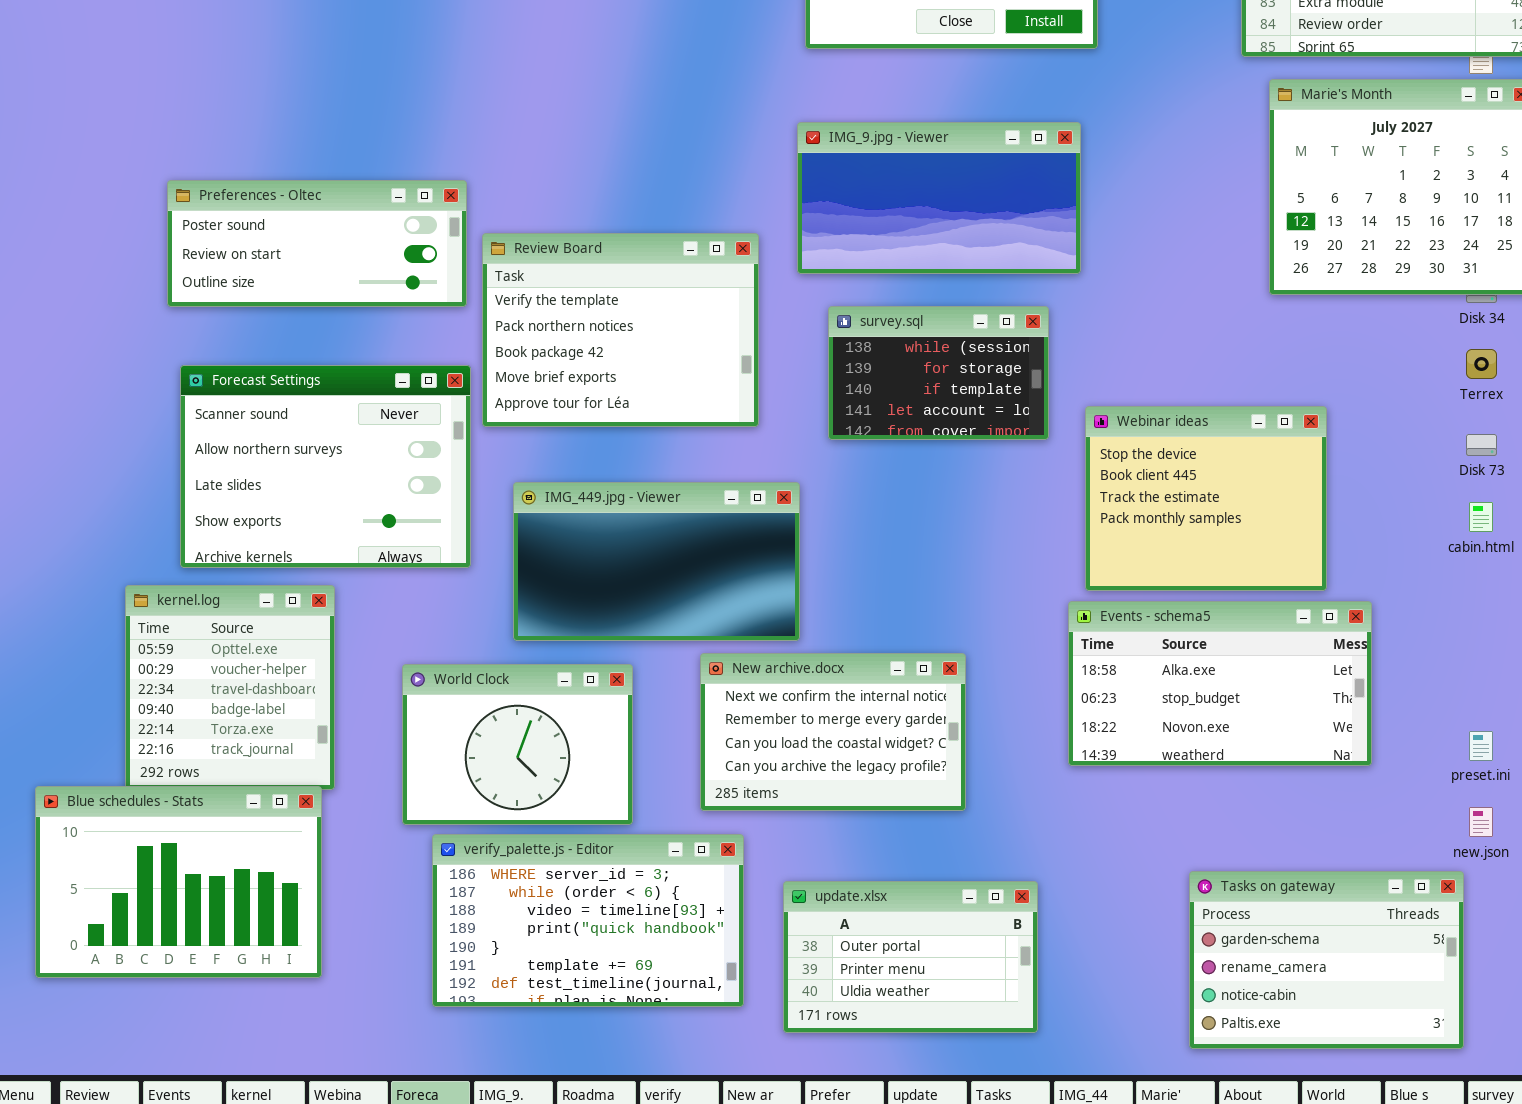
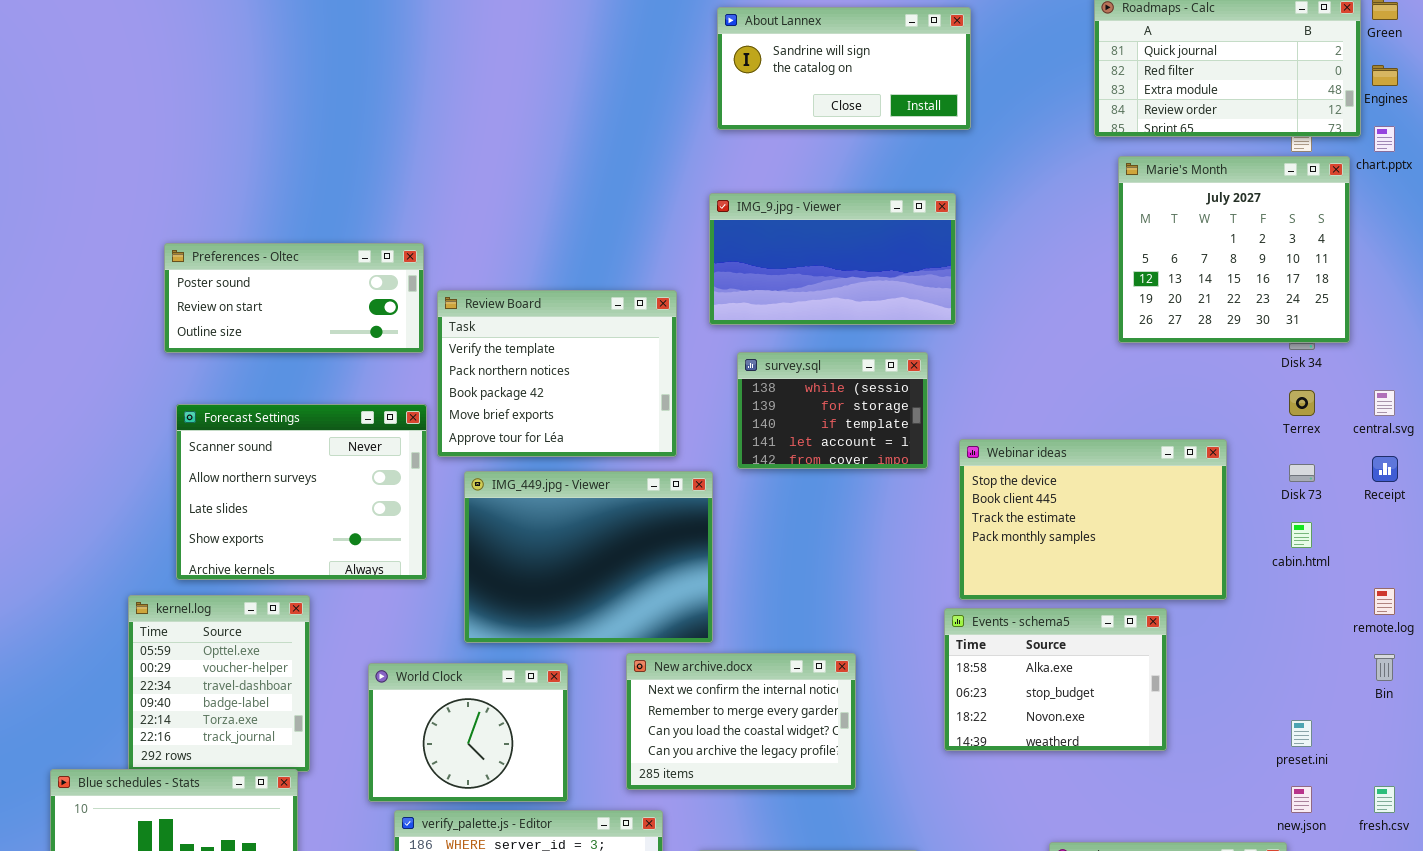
Webinar ideas: [1085,406,1327,591] -> [959,439,1227,600], resized
IMG_449.jpg - Viewer: [513,482,800,641] -> [464,471,713,643], resized
Events - schema5: [1068,601,1372,766] -> [944,608,1167,751], resized

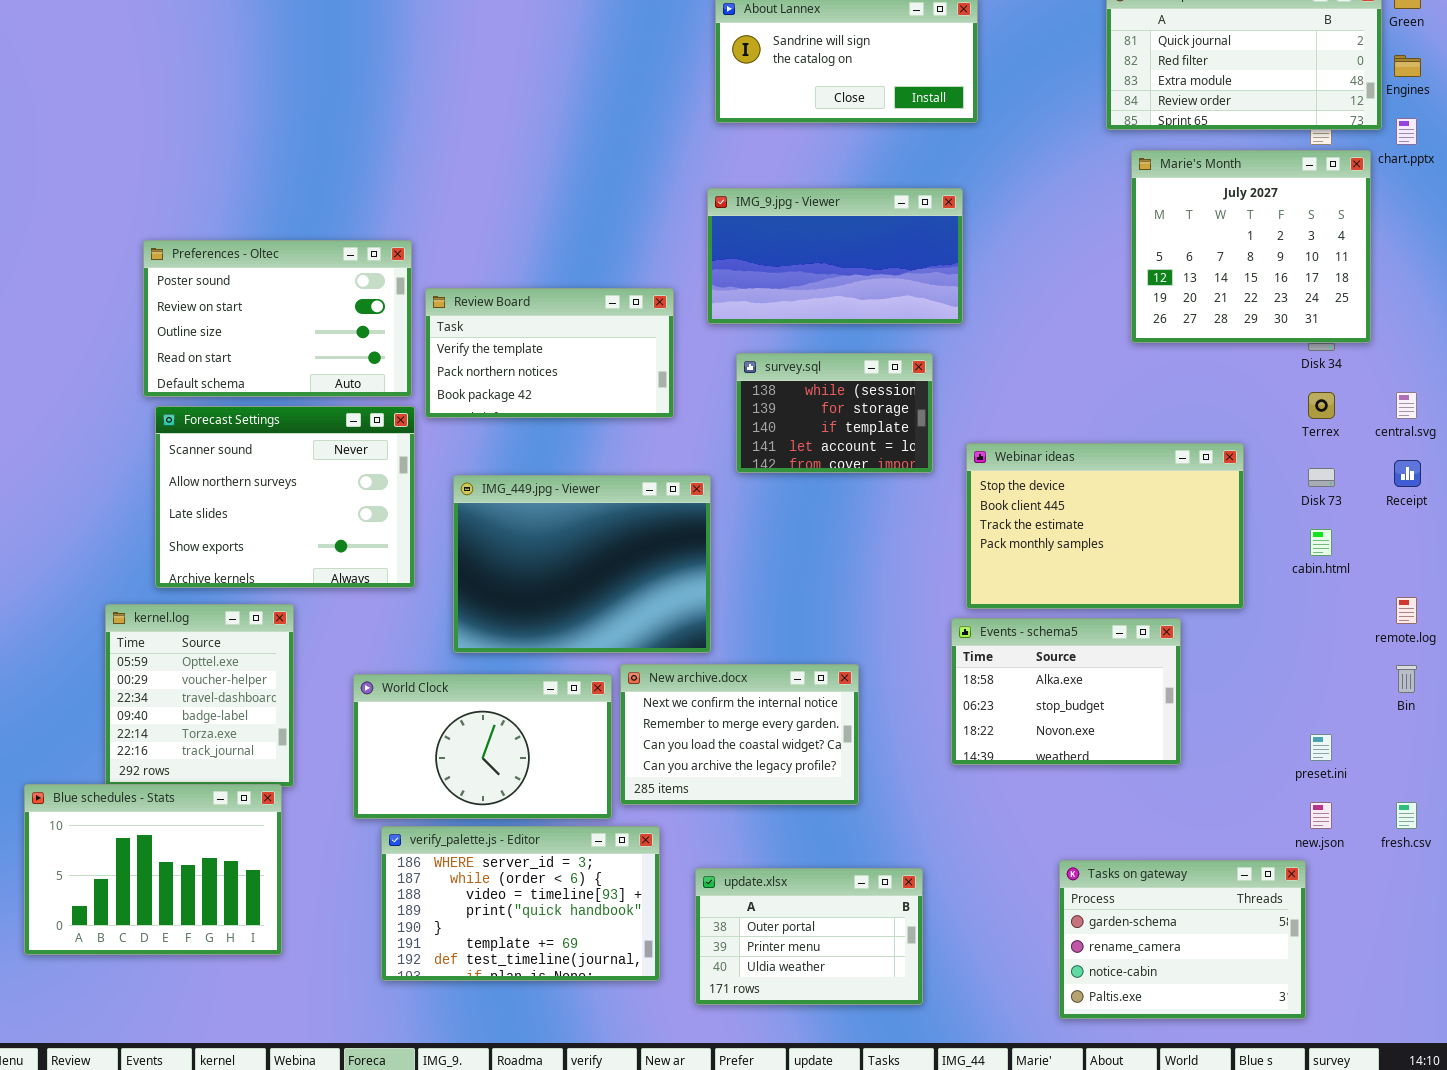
Preferences - Oltec: [164,243,424,353] -> [143,240,412,397], resized
Review Board: [437,290,677,457] -> [425,288,674,418], resized
World Clock: [368,663,568,802] -> [353,674,612,819], resized

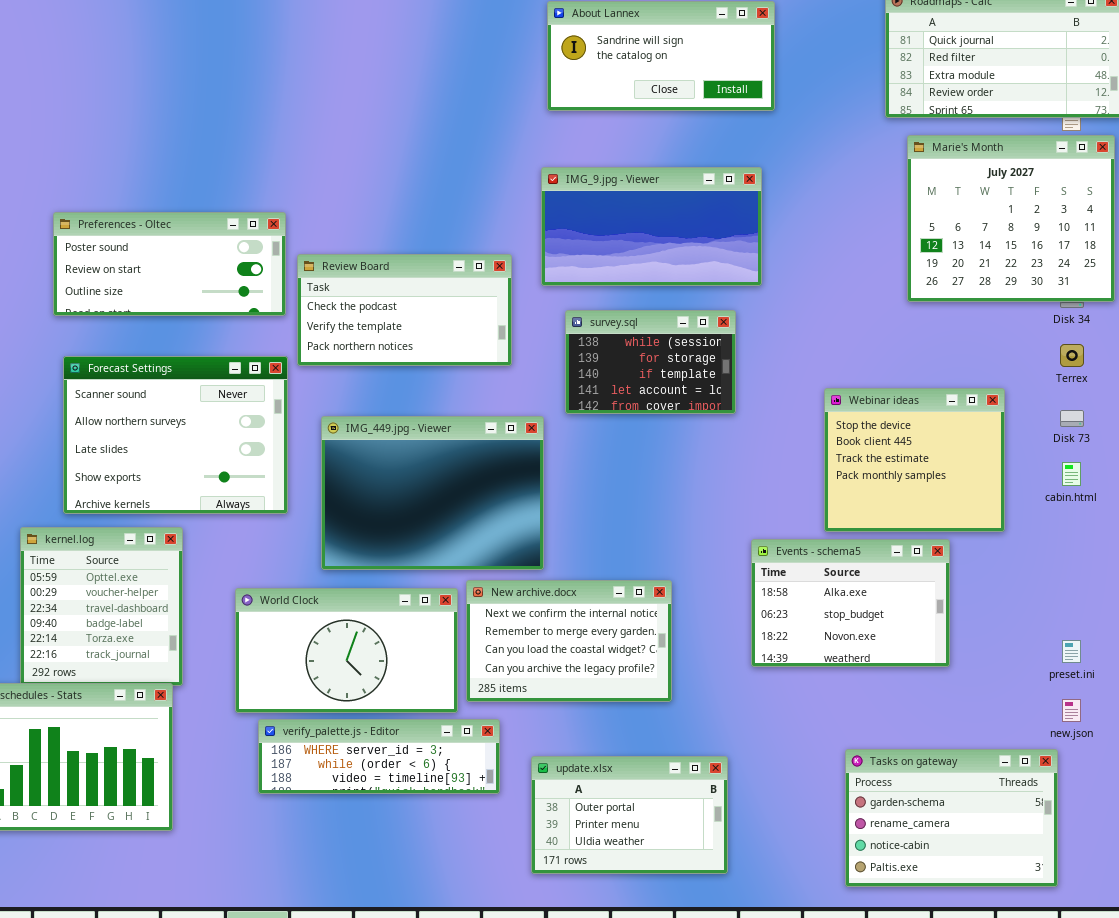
Preferences - Oltec: [143,240,412,397] -> [53,212,286,316], resized
Review Board: [425,288,674,418] -> [297,254,512,366], scrolled up 1 row
Webinar ideas: [966,443,1244,609] -> [824,388,1005,532], resized
verify_palette.js - Editor: [381,826,660,981] -> [258,719,500,794], resized

